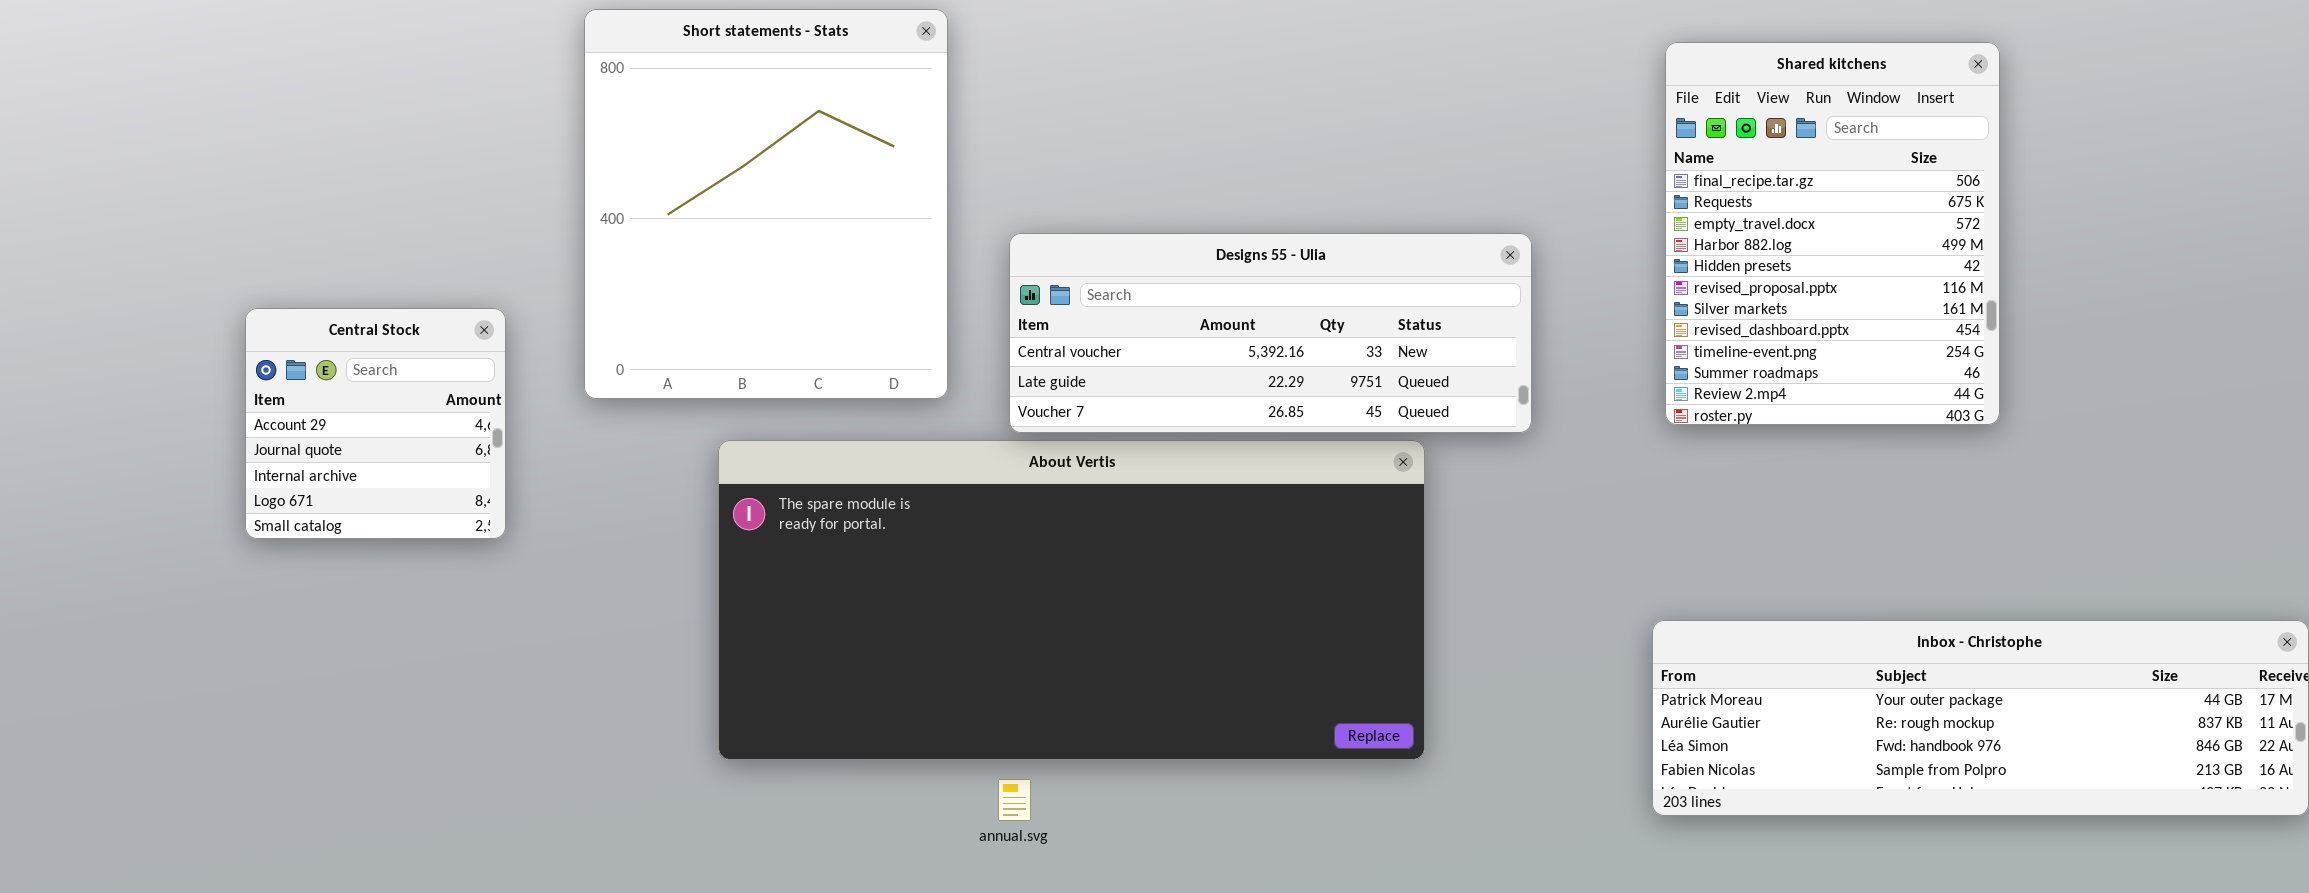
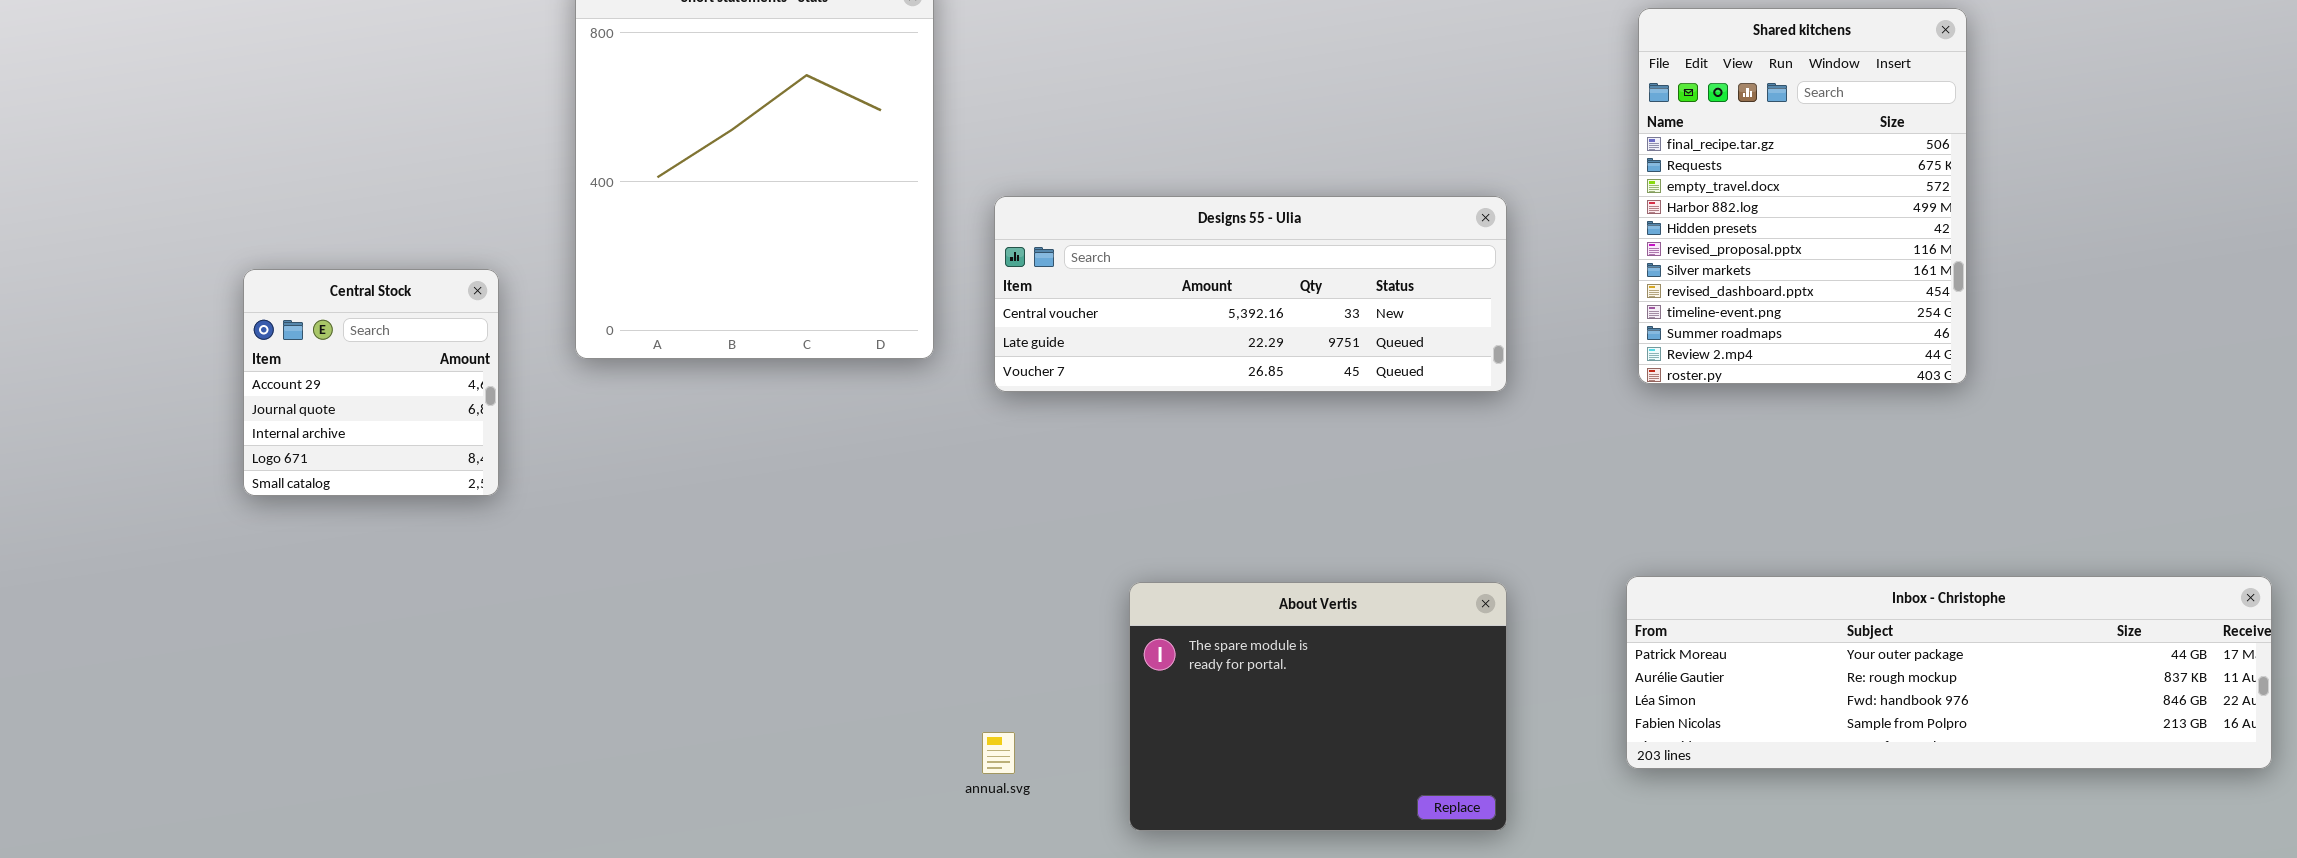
About Vertis: [718,440,1425,760] -> [1129,582,1507,831], moved, resized

